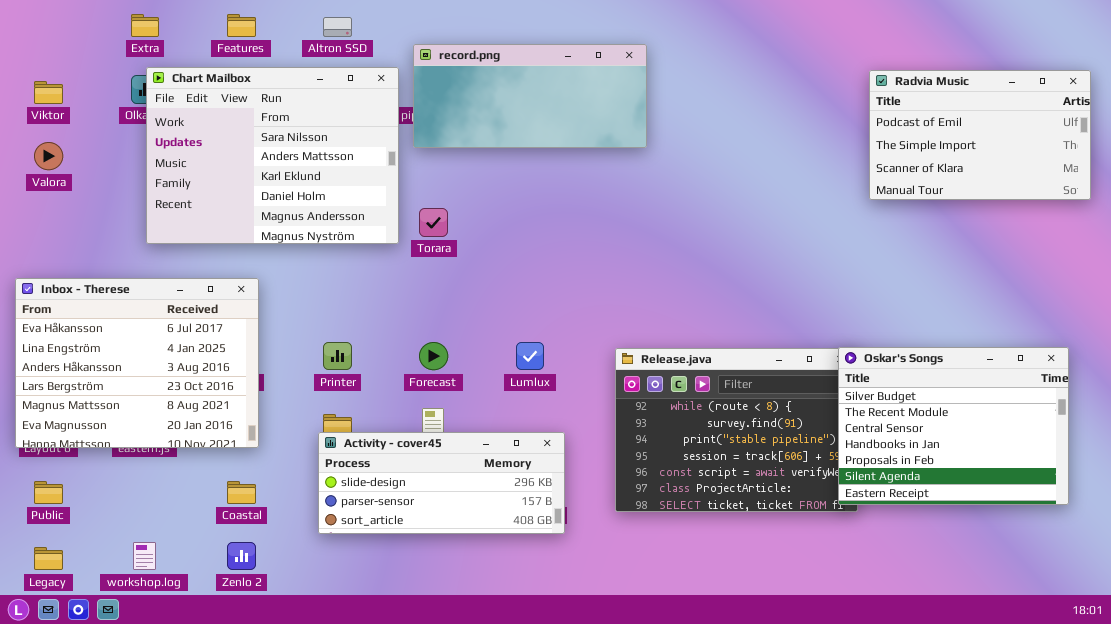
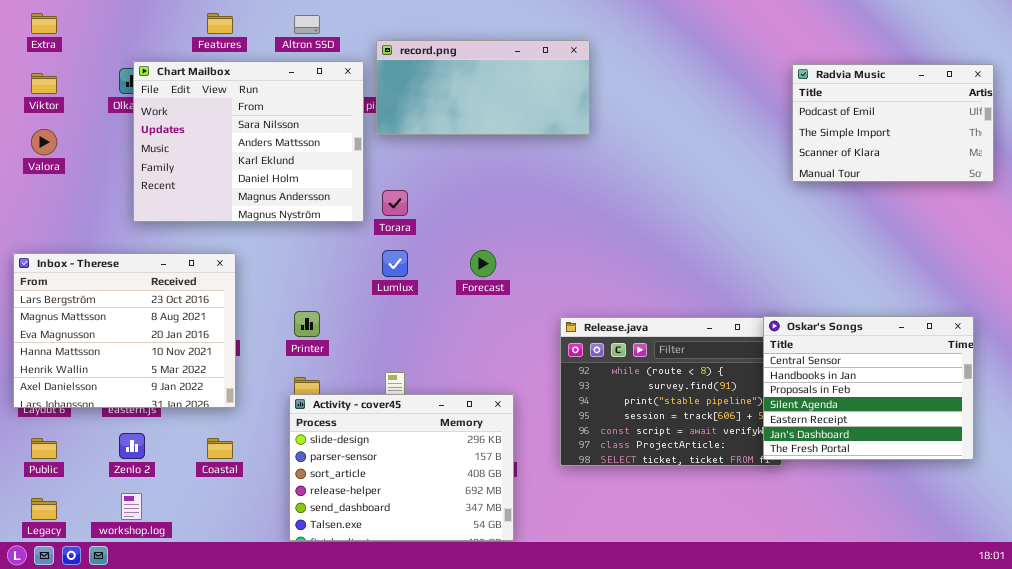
Extra: [131,14,159,37] -> [31,13,57,34], moved
Inbox - Therese: [15,278,259,448] -> [13,253,236,408], scrolled down 3 rows
Forecast: [419,342,448,370] -> [470,250,496,277], moved
Lumlux: [516,342,544,370] -> [382,250,408,277], moved
Oskar's Songs: [838,347,1069,505] -> [763,316,974,460], scrolled down 2 rows
Activity - cover45: [318,432,565,534] -> [289,394,514,541], resized
Zenlo 2: [227,542,256,570] -> [119,433,145,459], moved

